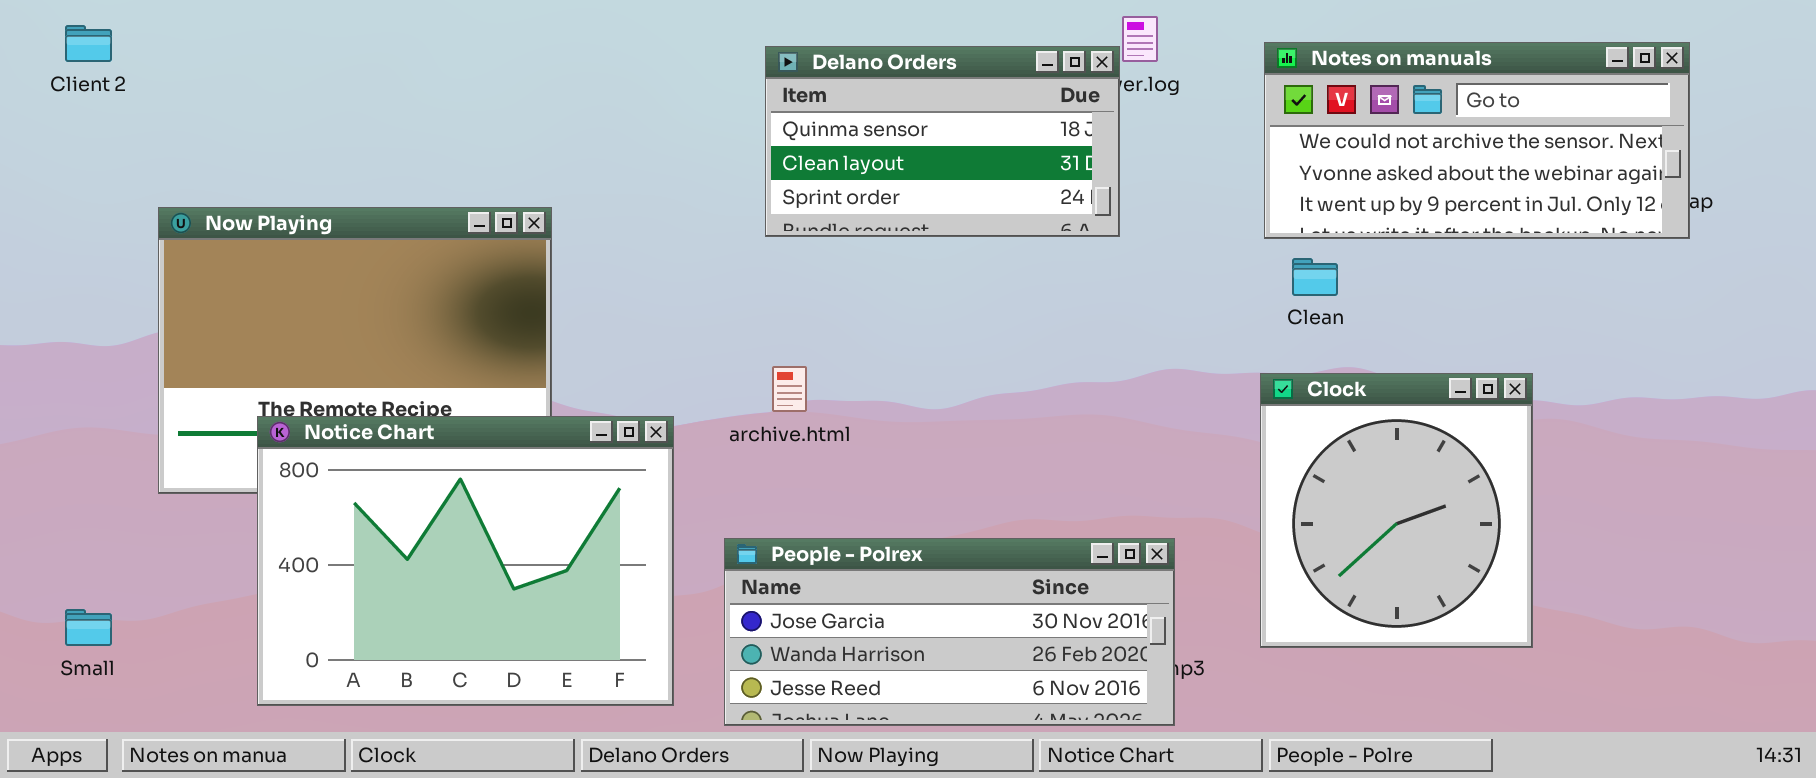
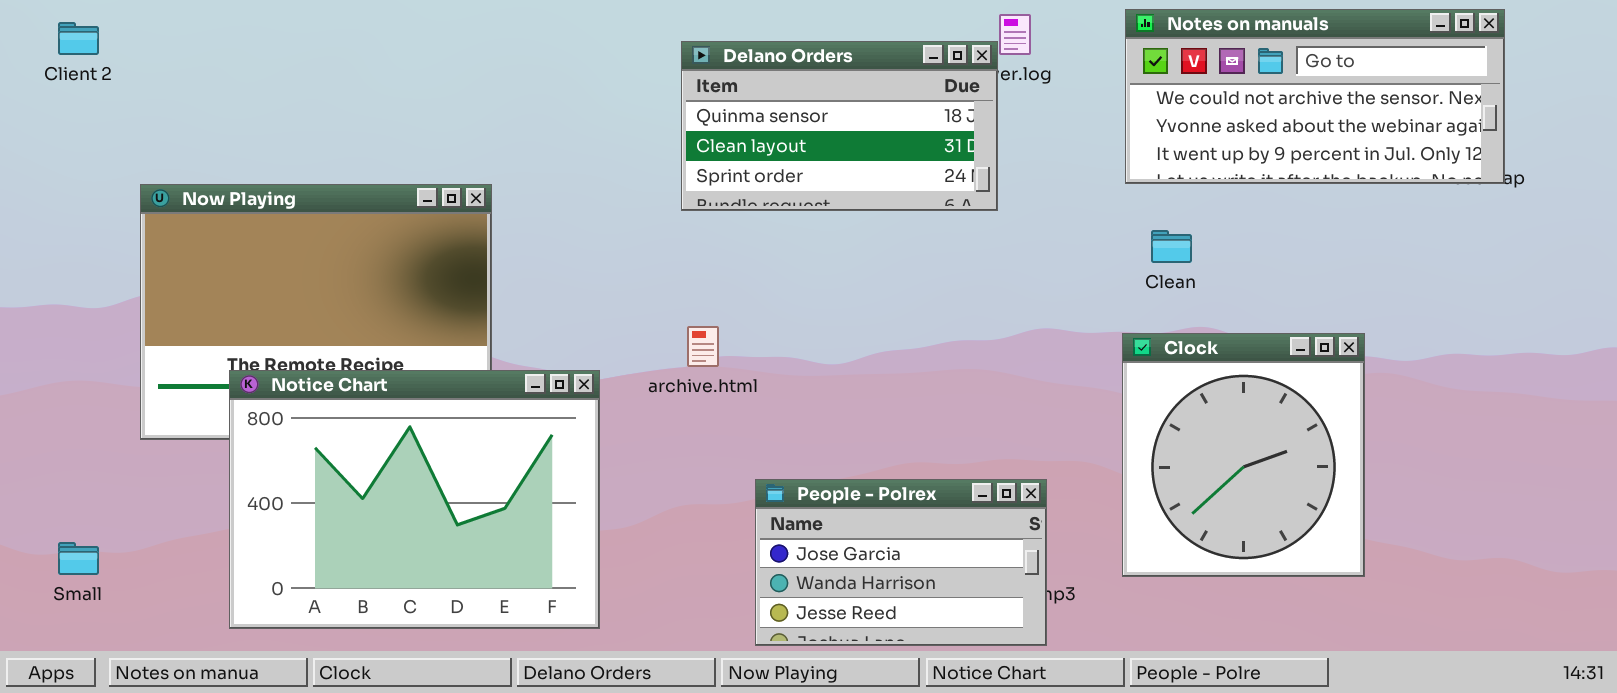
Notes on manuals: [1264,42,1690,239] -> [1125,9,1505,184], moved
People - Polrex: [724,538,1175,726] -> [755,479,1047,646], resized

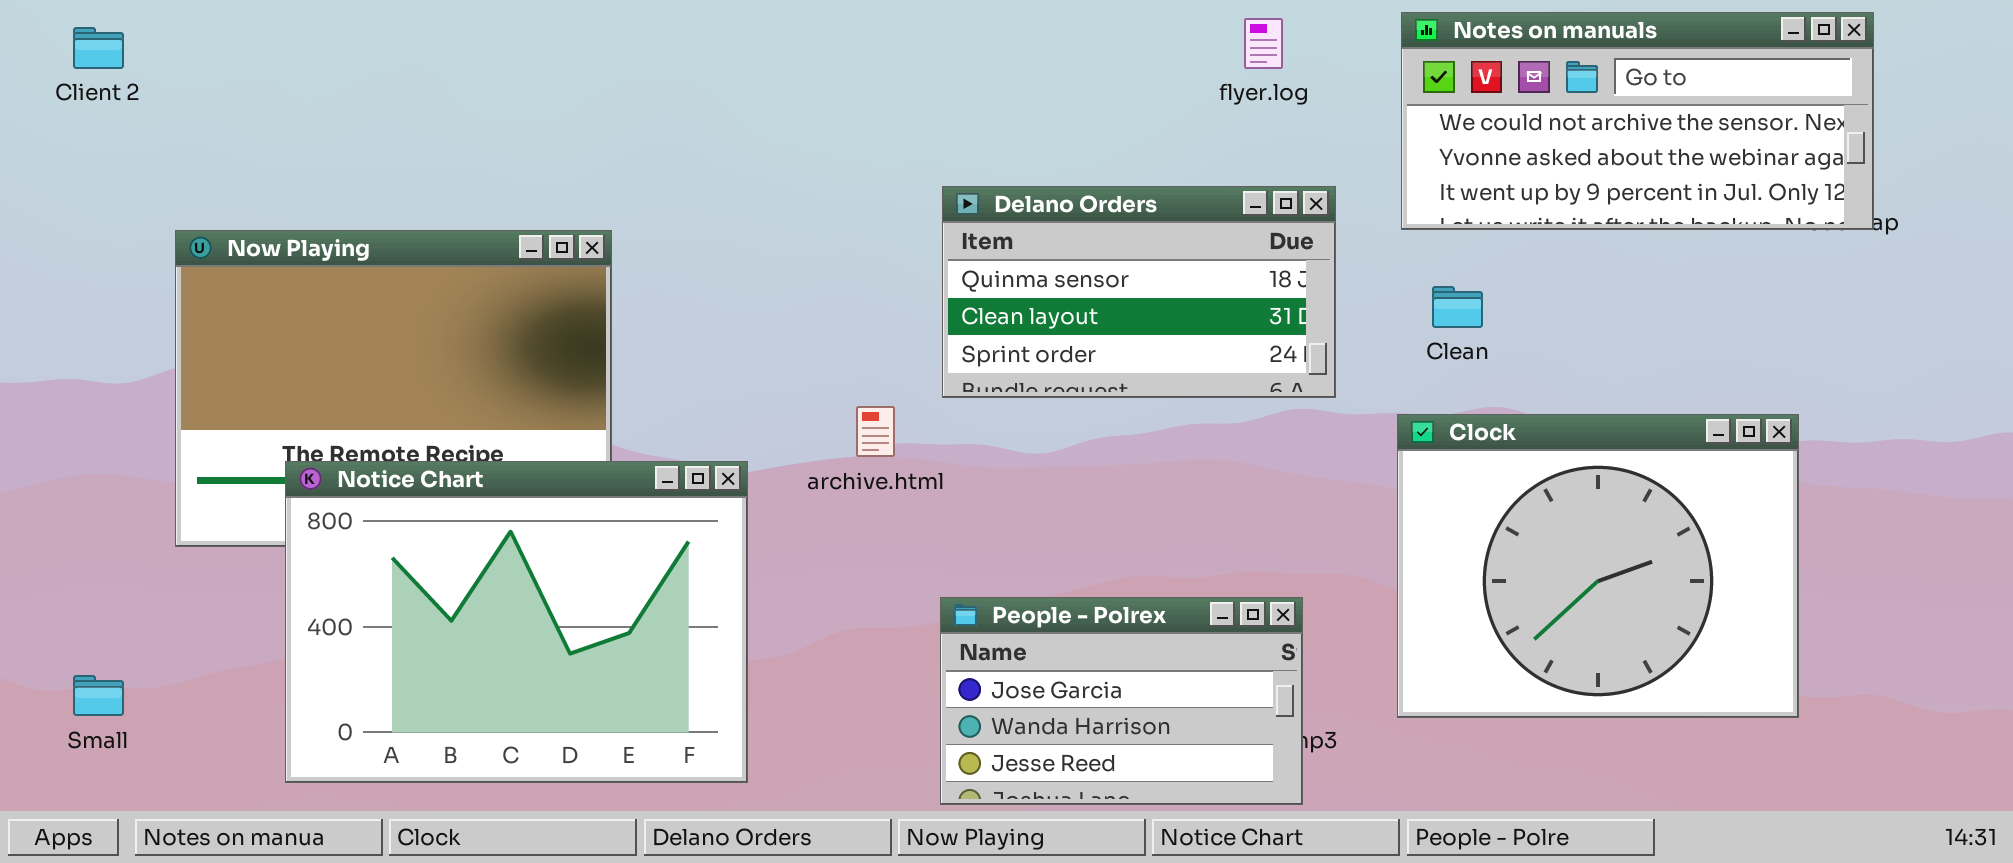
Delano Orders: [681,41,998,211] -> [942,186,1336,398], moved
Clock: [1122,333,1365,577] -> [1397,414,1799,718], resized

